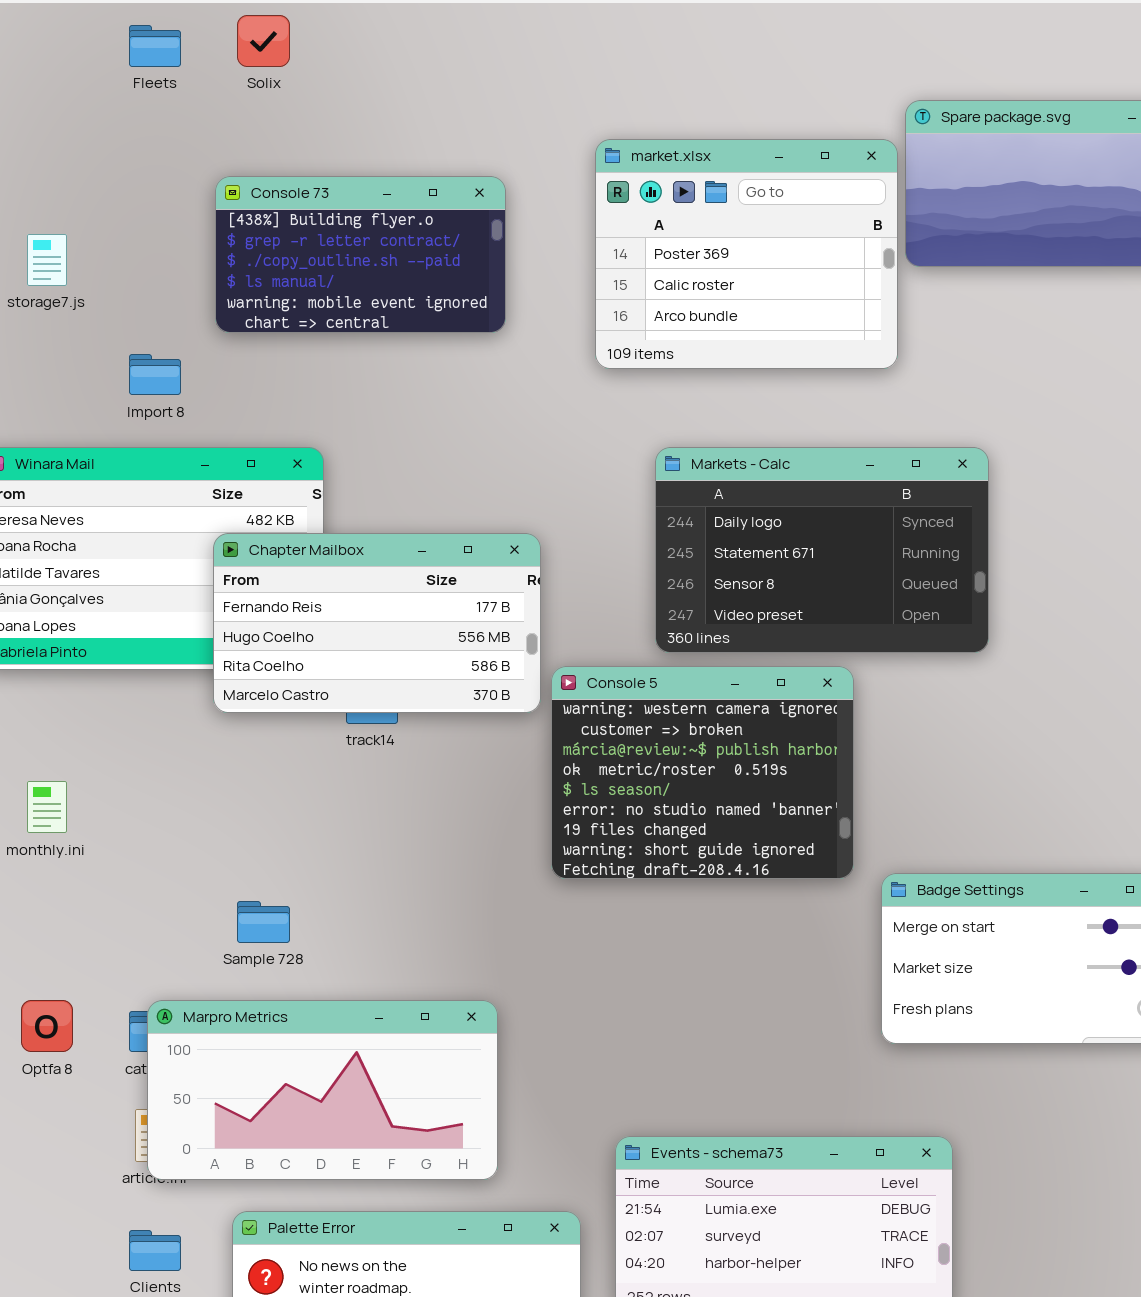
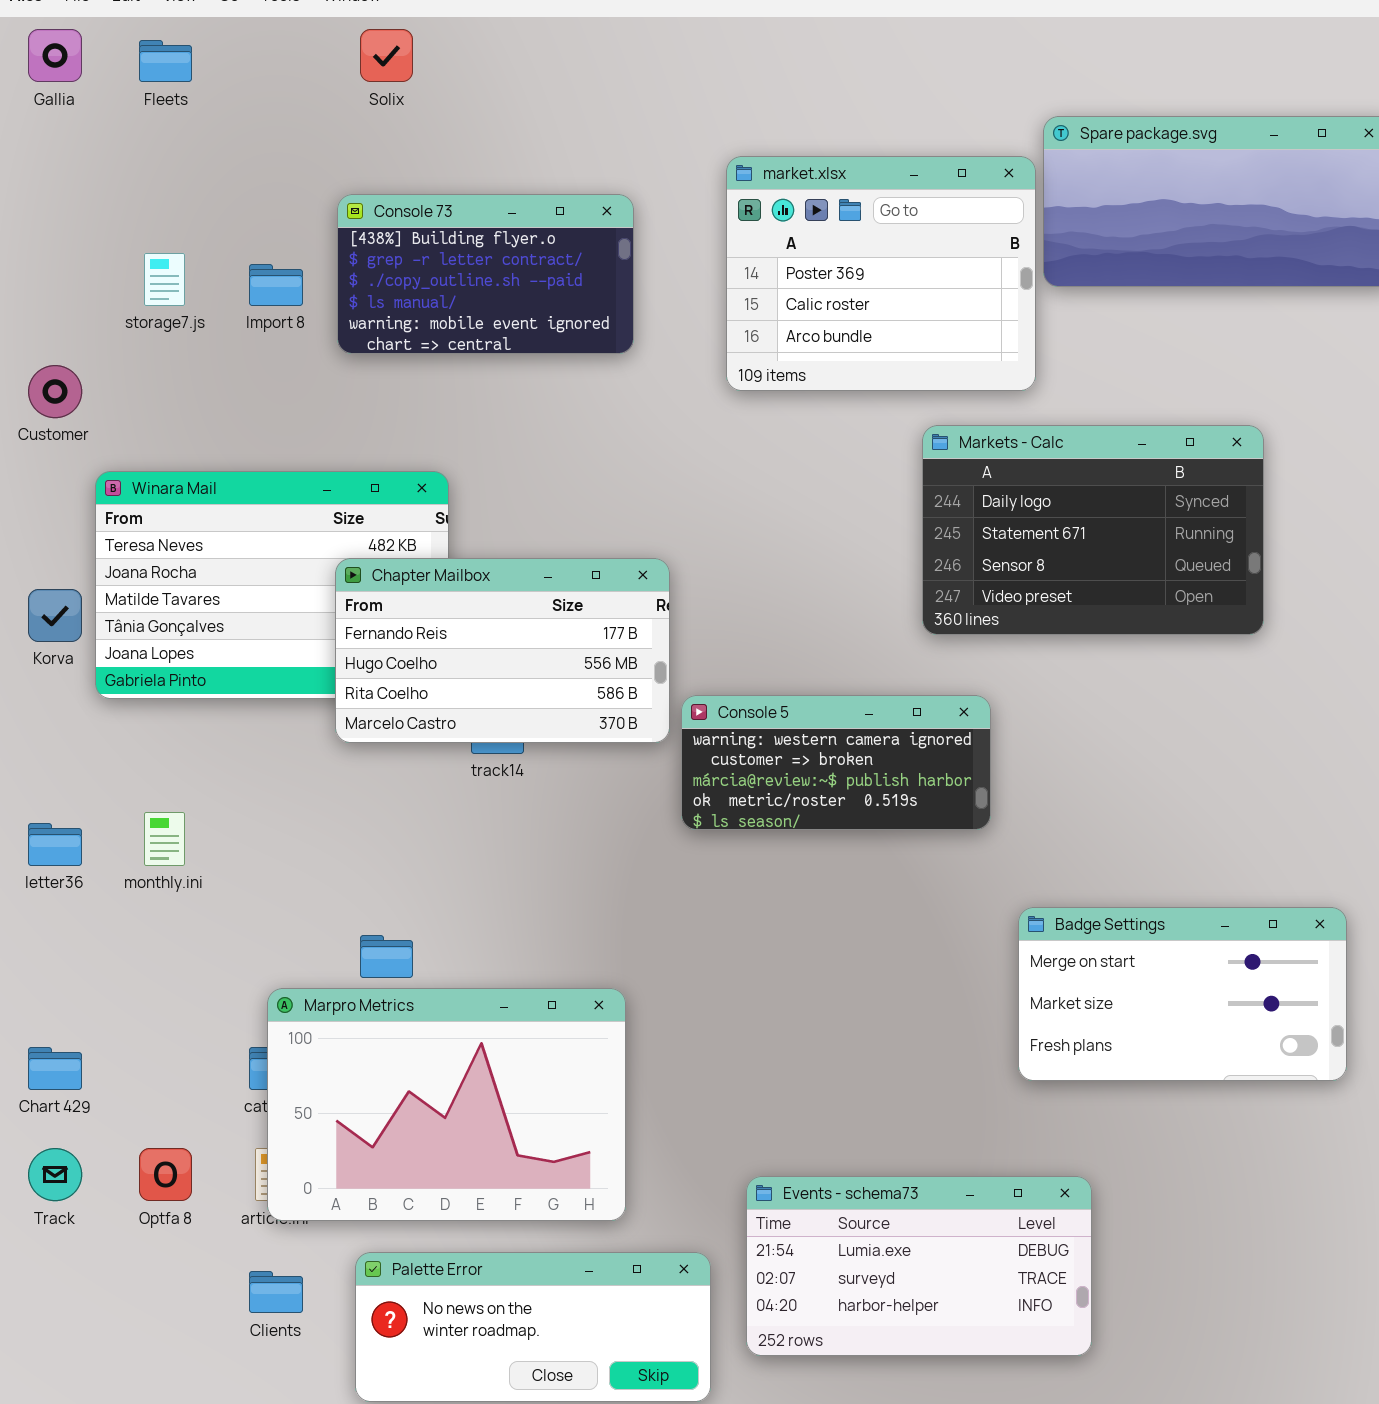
Fleets: [129,25,181,67] -> [139,40,192,82], moved
Import 8: [129,354,181,395] -> [249,264,303,306], moved
Markets - Calc: [655,447,989,653] -> [922,425,1264,635], moved
Console 5: [551,666,854,879] -> [681,695,991,830], resized
Optfa 8: [21,1000,73,1052] -> [139,1148,192,1201], moved
Marpro Metrics: [147,1000,498,1180] -> [267,988,626,1221], resized

